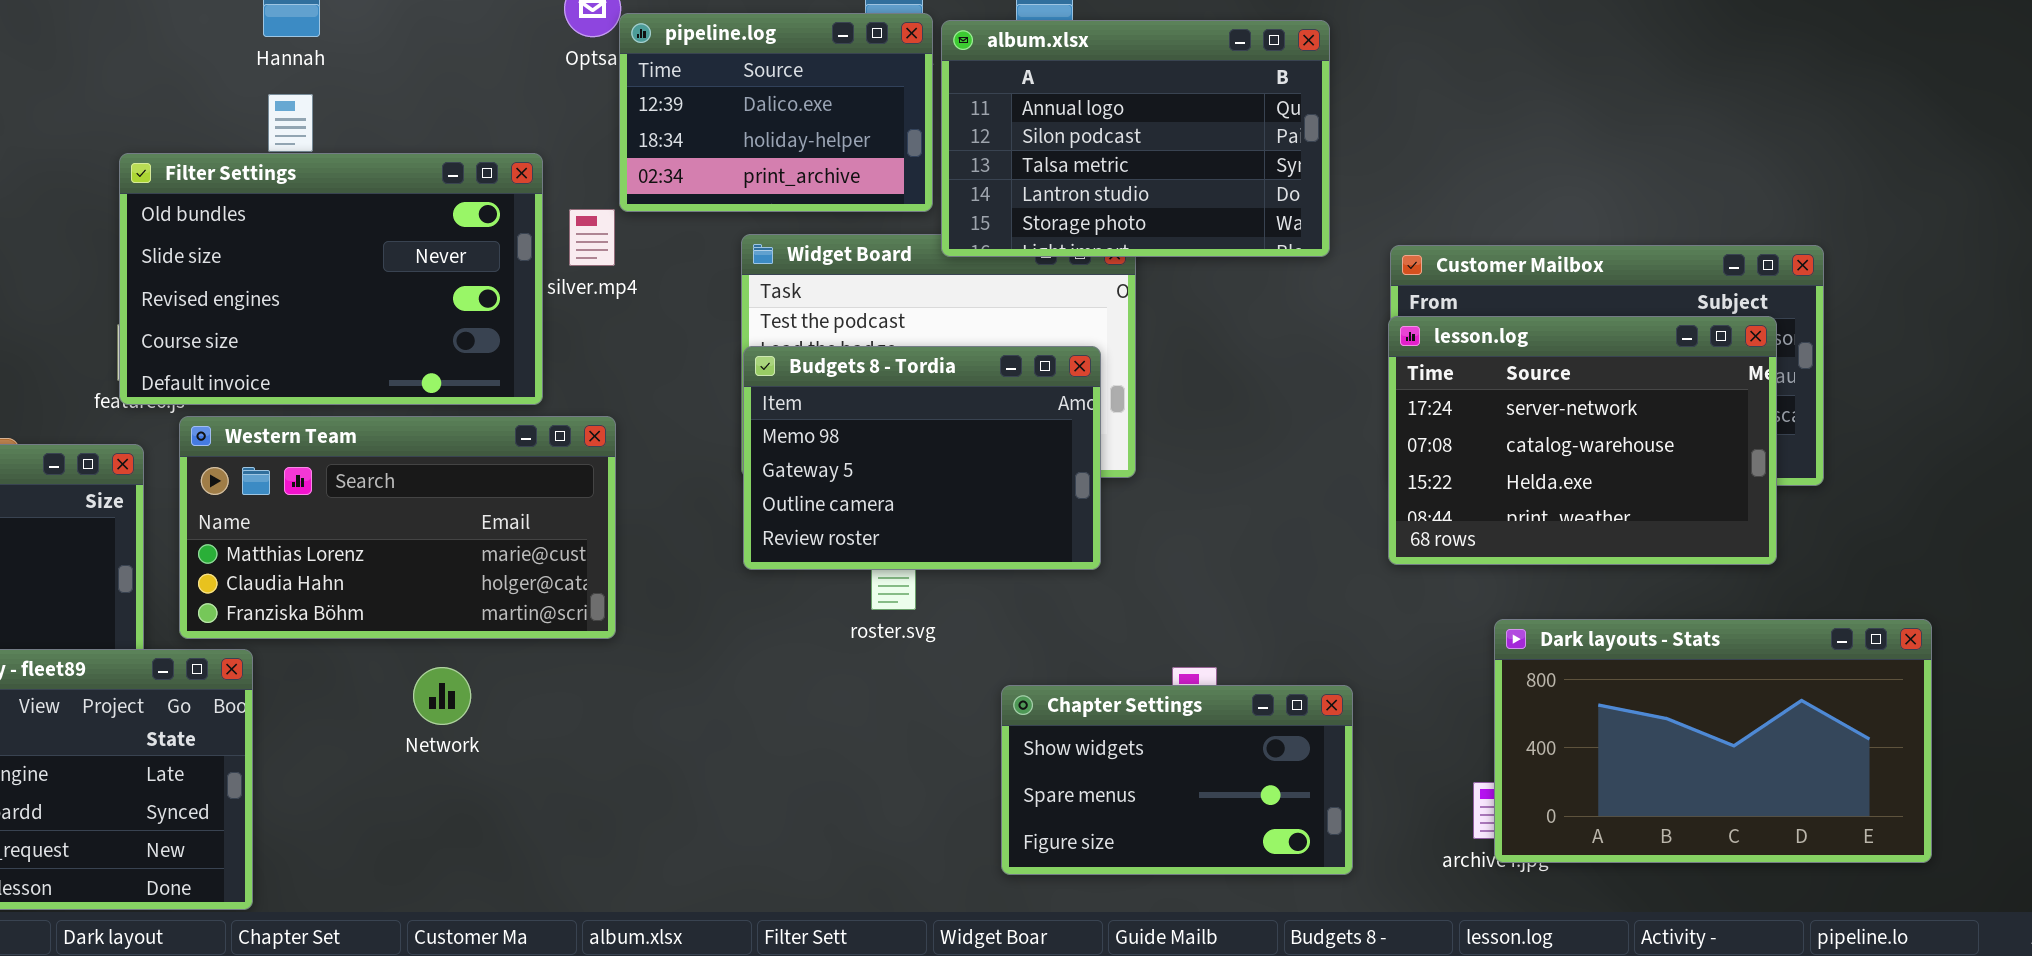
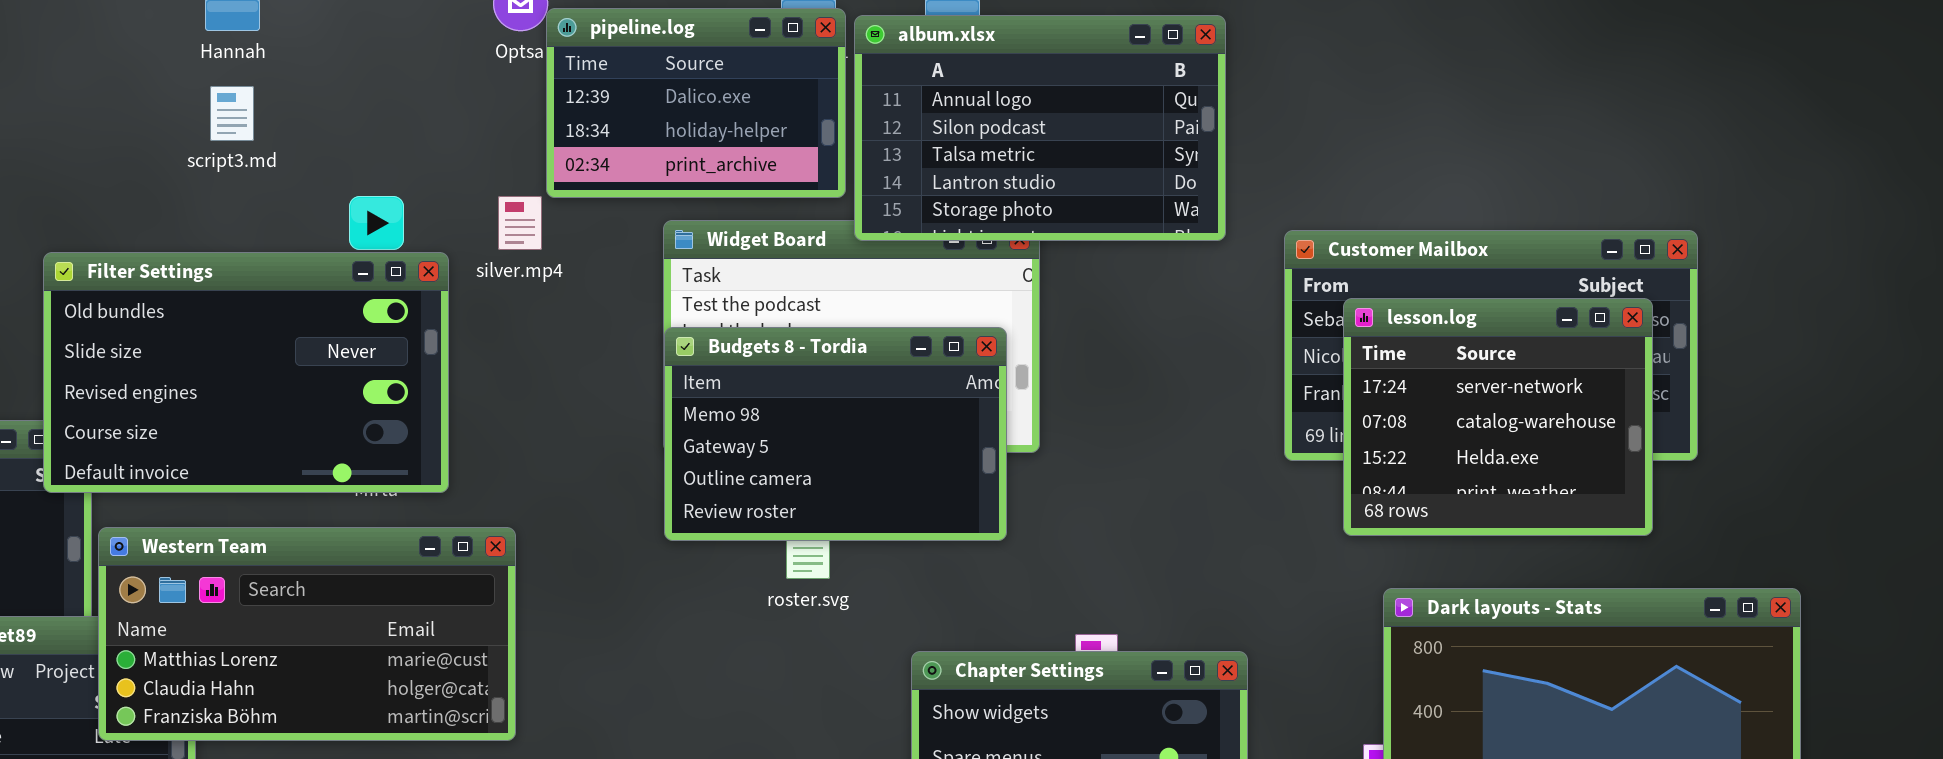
Filter Settings: [119,153,543,405] -> [43,252,449,493], moved
lesson.log: [1388,316,1777,565] -> [1343,298,1653,536], resized
Western Team: [179,416,616,639] -> [98,527,516,741], moved

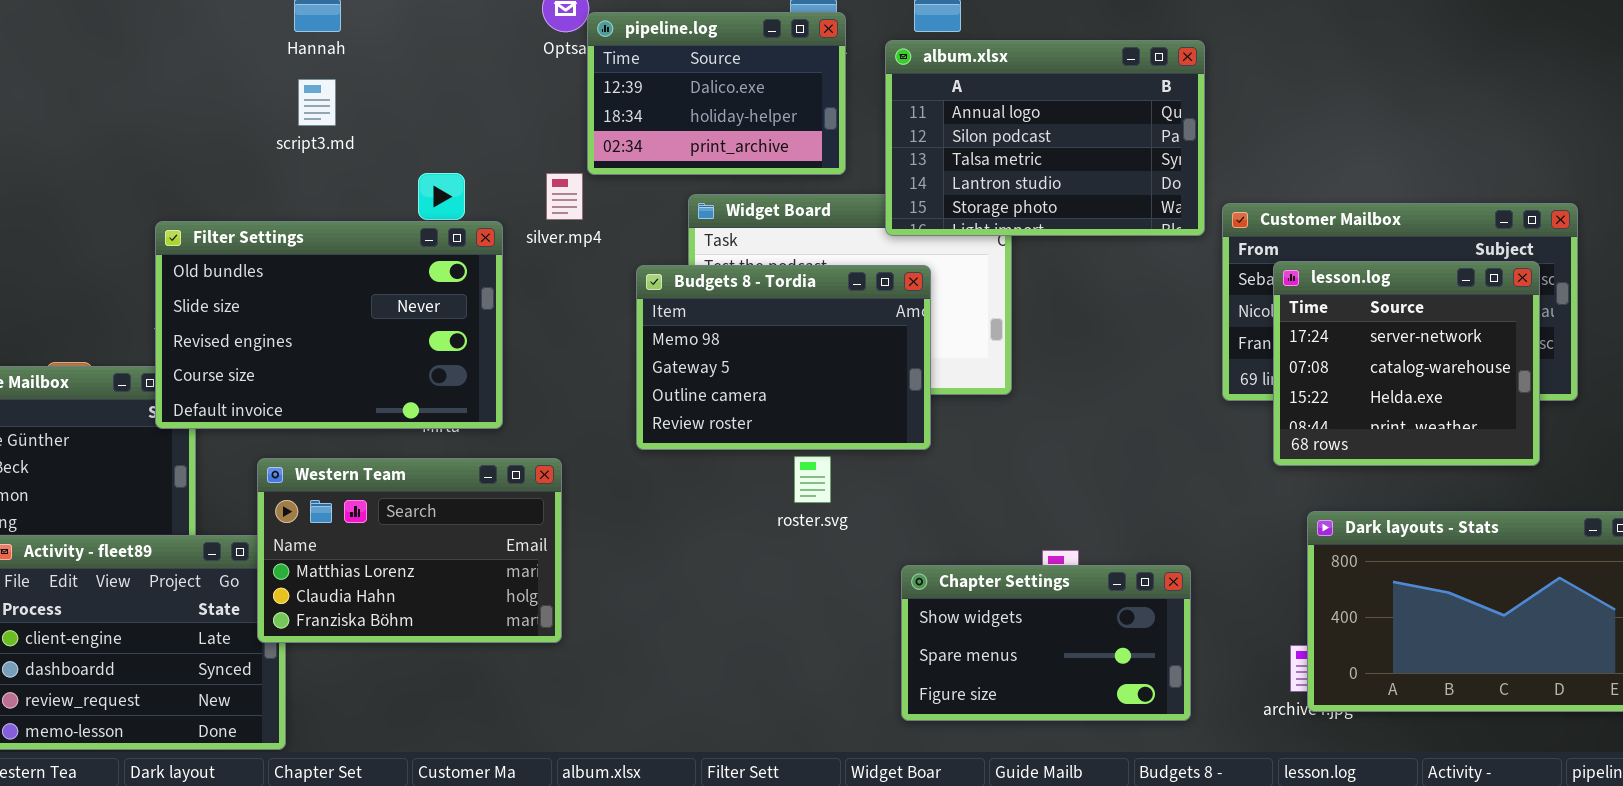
album.xlsx: [854,15,1226,241] -> [885,40,1205,236], moved
Budgets 8 - Tordia: [664,327,1007,541] -> [636,265,931,450], moved
Western Team: [98,527,516,741] -> [257,458,562,643], resized

